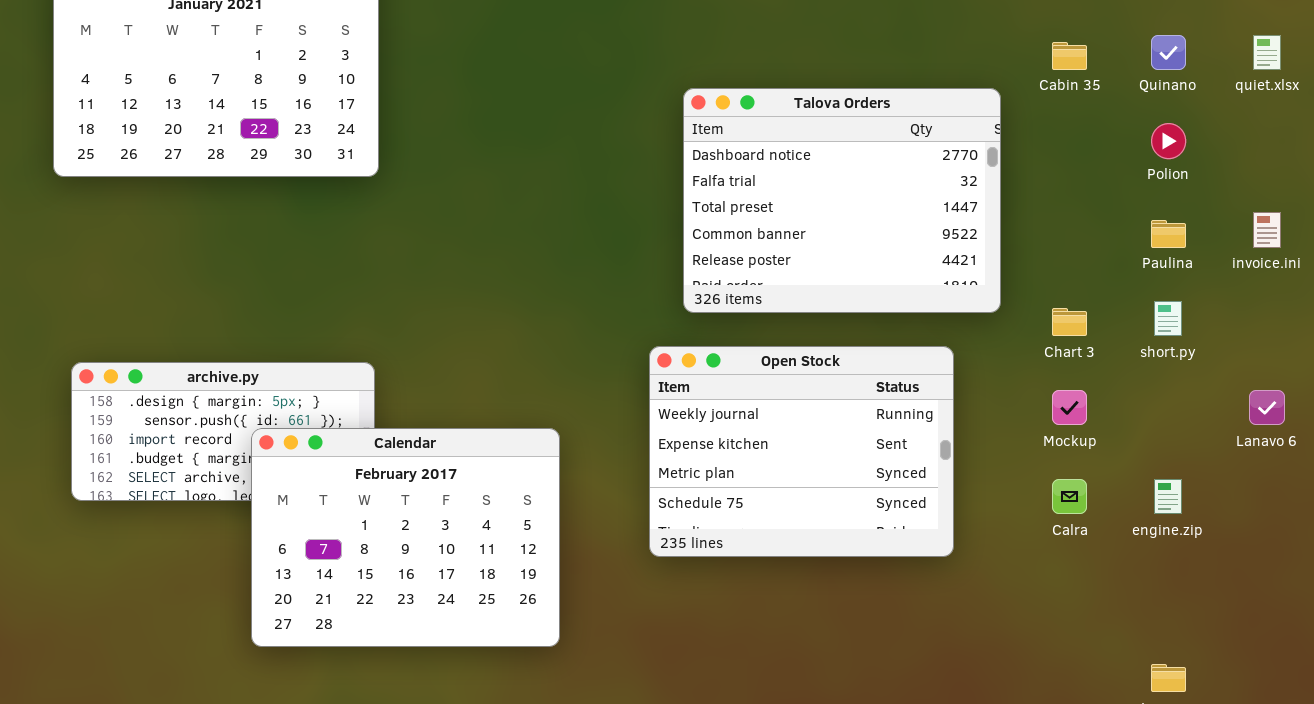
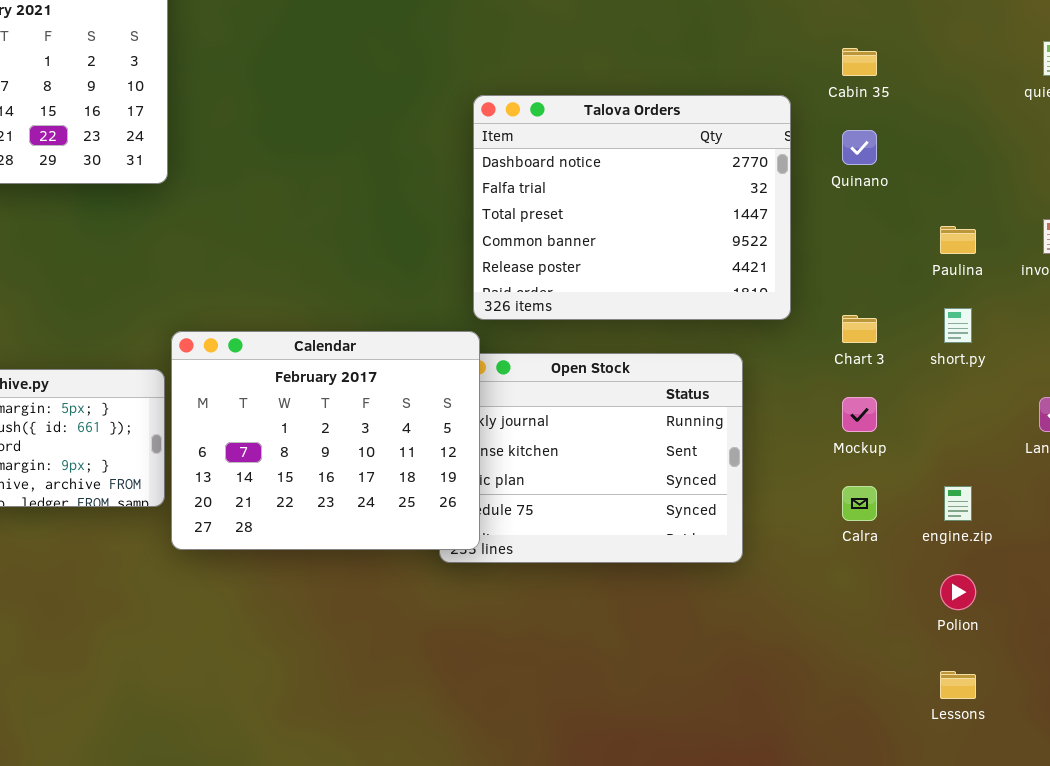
Quinano: [1151,35,1186,70] -> [842,130,877,165], moved
Polion: [1151,123,1186,159] -> [940,574,976,610], moved
Calendar: [251,428,560,647] -> [171,331,480,550], moved

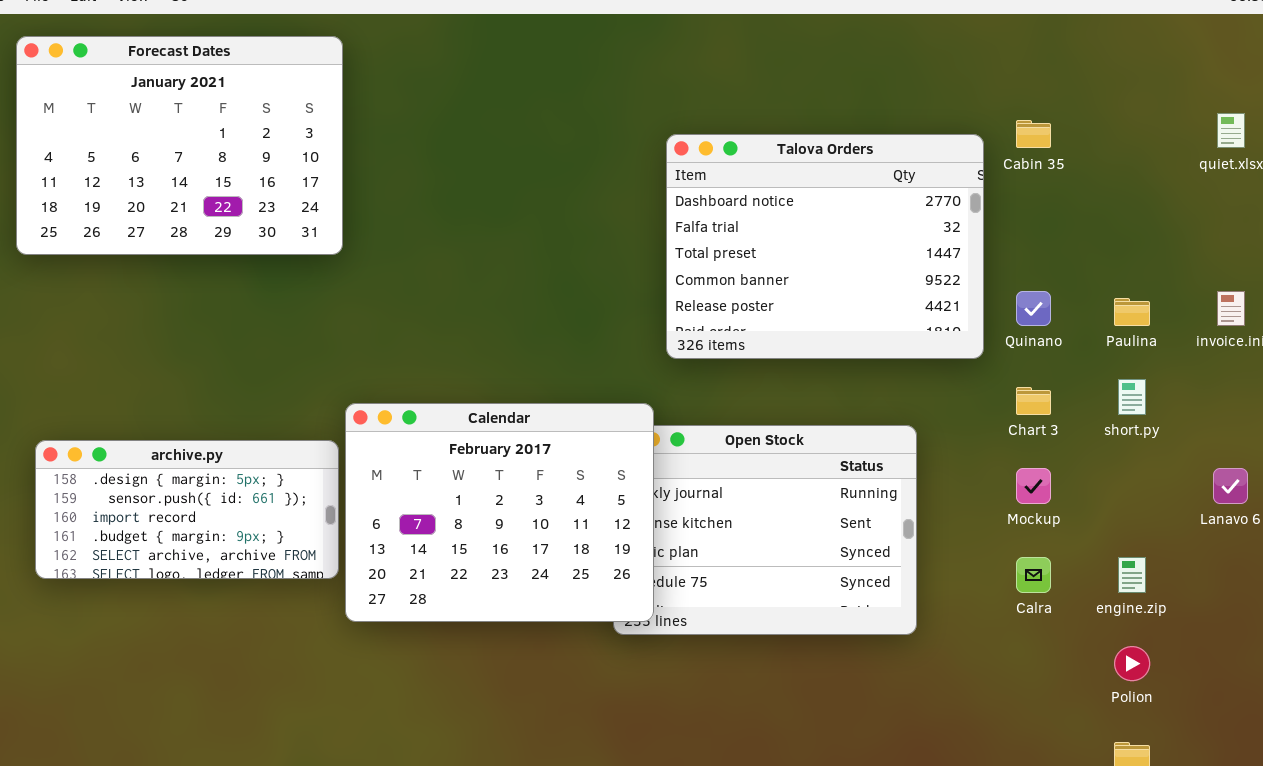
Talova Orders: [473,95,791,320] -> [666,134,984,359], moved
Quinano: [842,130,877,165] -> [1016,291,1051,326], moved

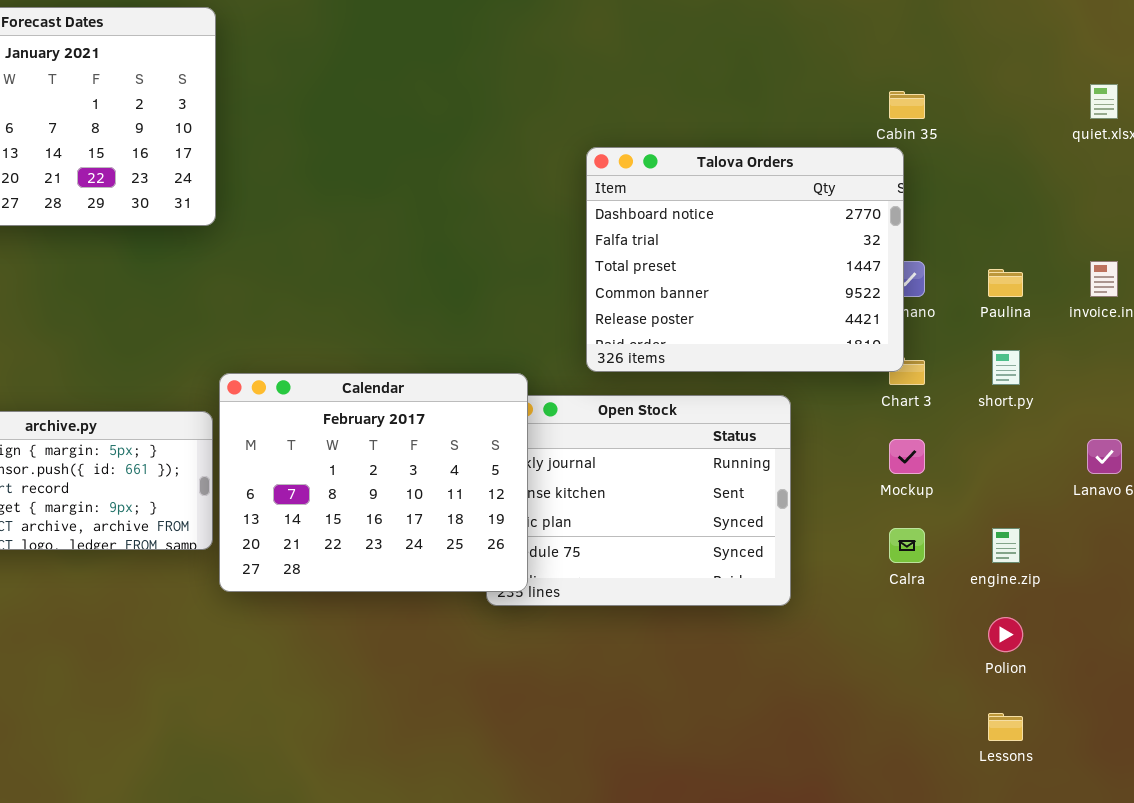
Talova Orders: [666,134,984,359] -> [586,147,904,372], moved

